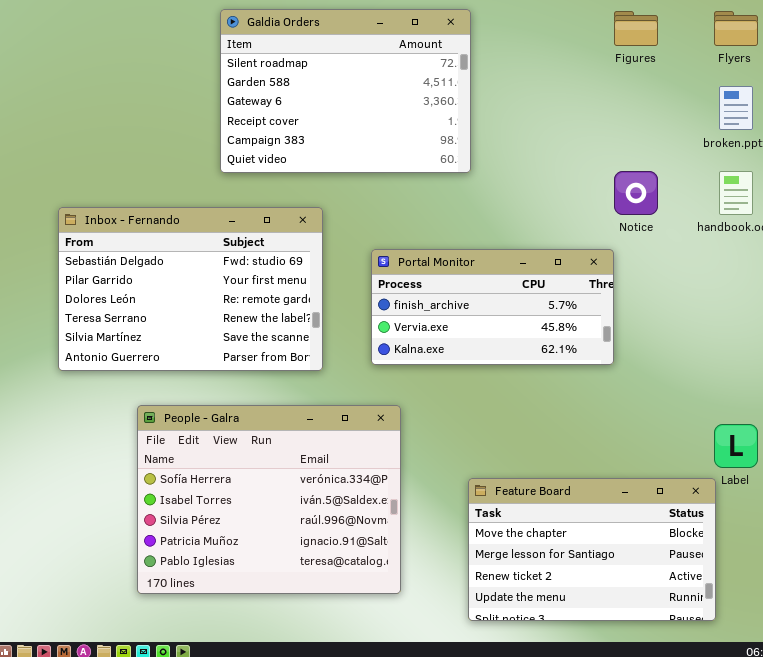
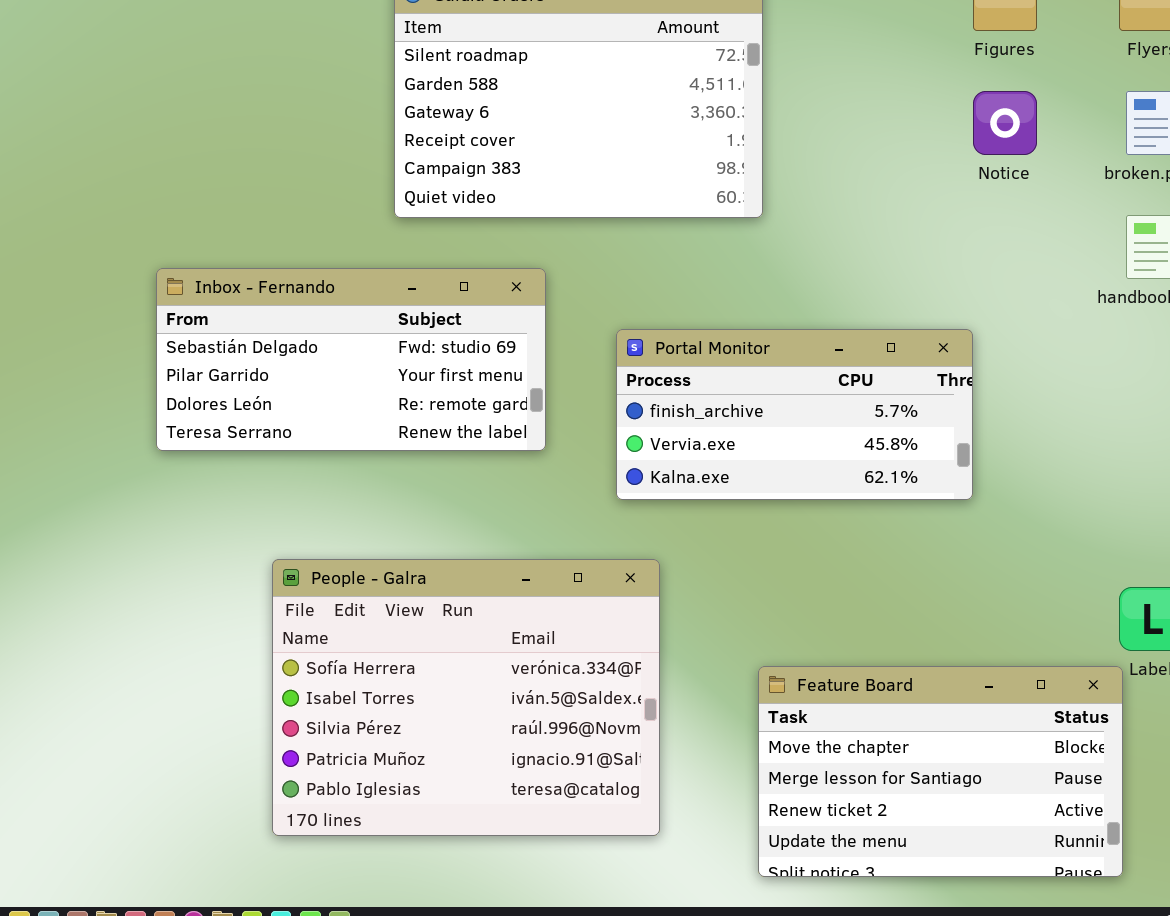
Notice: [614,171,658,215] -> [973,91,1037,155], moved
Inbox - Fernando: [58,207,323,371] -> [156,268,546,451], resized

